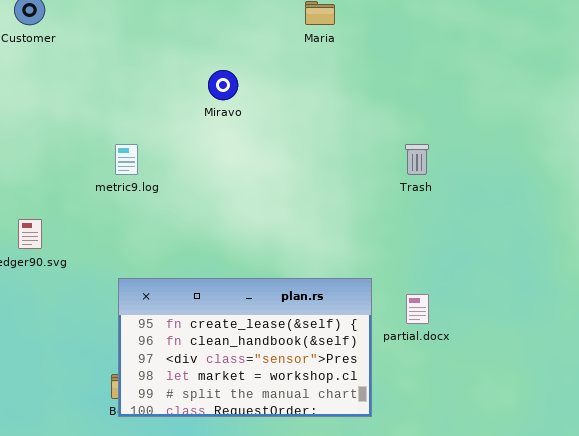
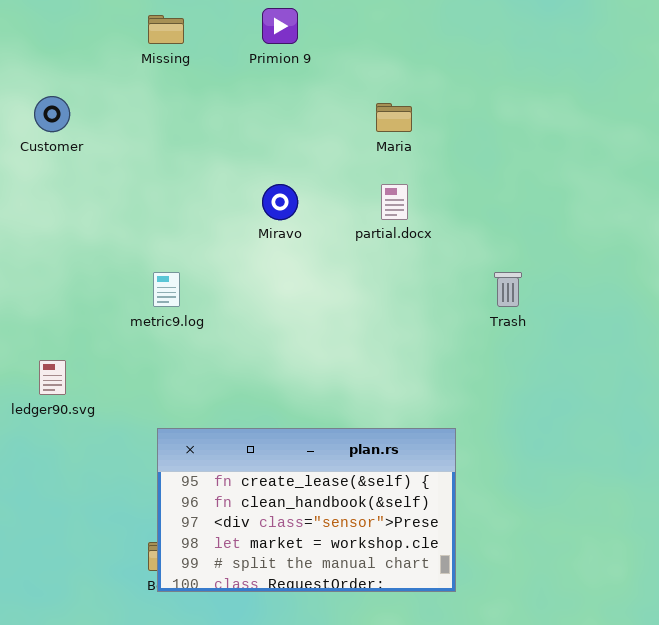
partial.docx: [406,294,429,324] -> [381,184,408,220], moved

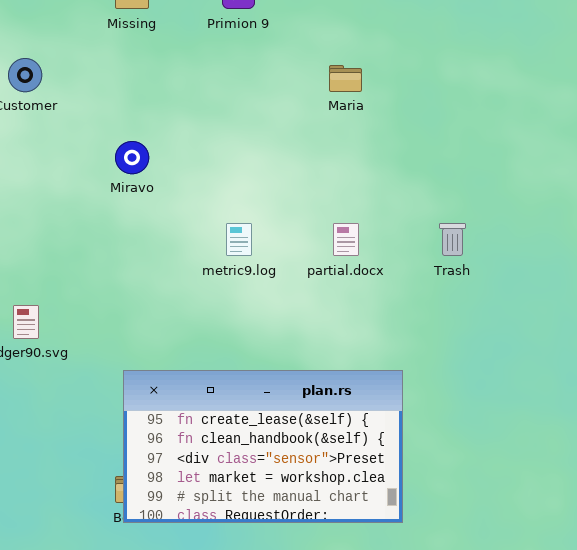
Miravo: [262,184,298,220] -> [115,141,149,174], moved
partial.docx: [381,184,408,220] -> [333,223,359,256], moved
metric9.log: [153,272,180,307] -> [226,223,252,256], moved

